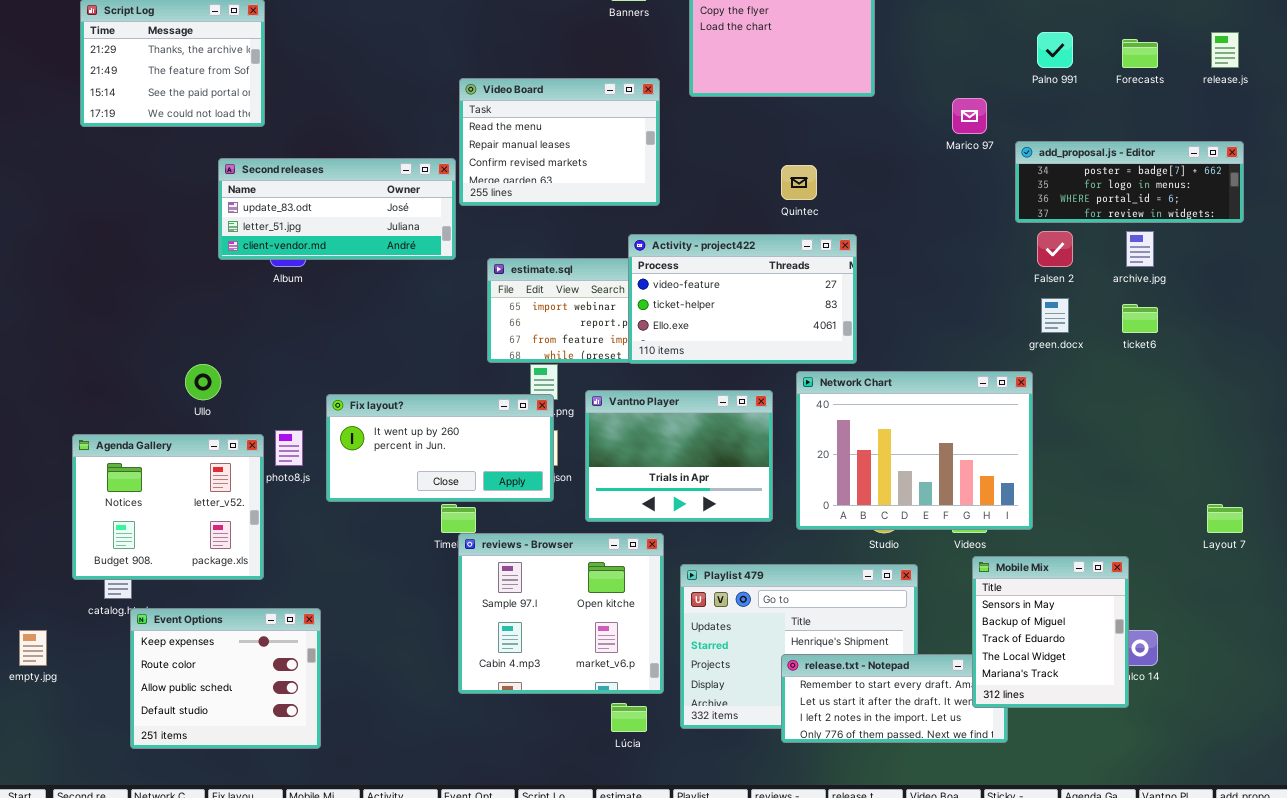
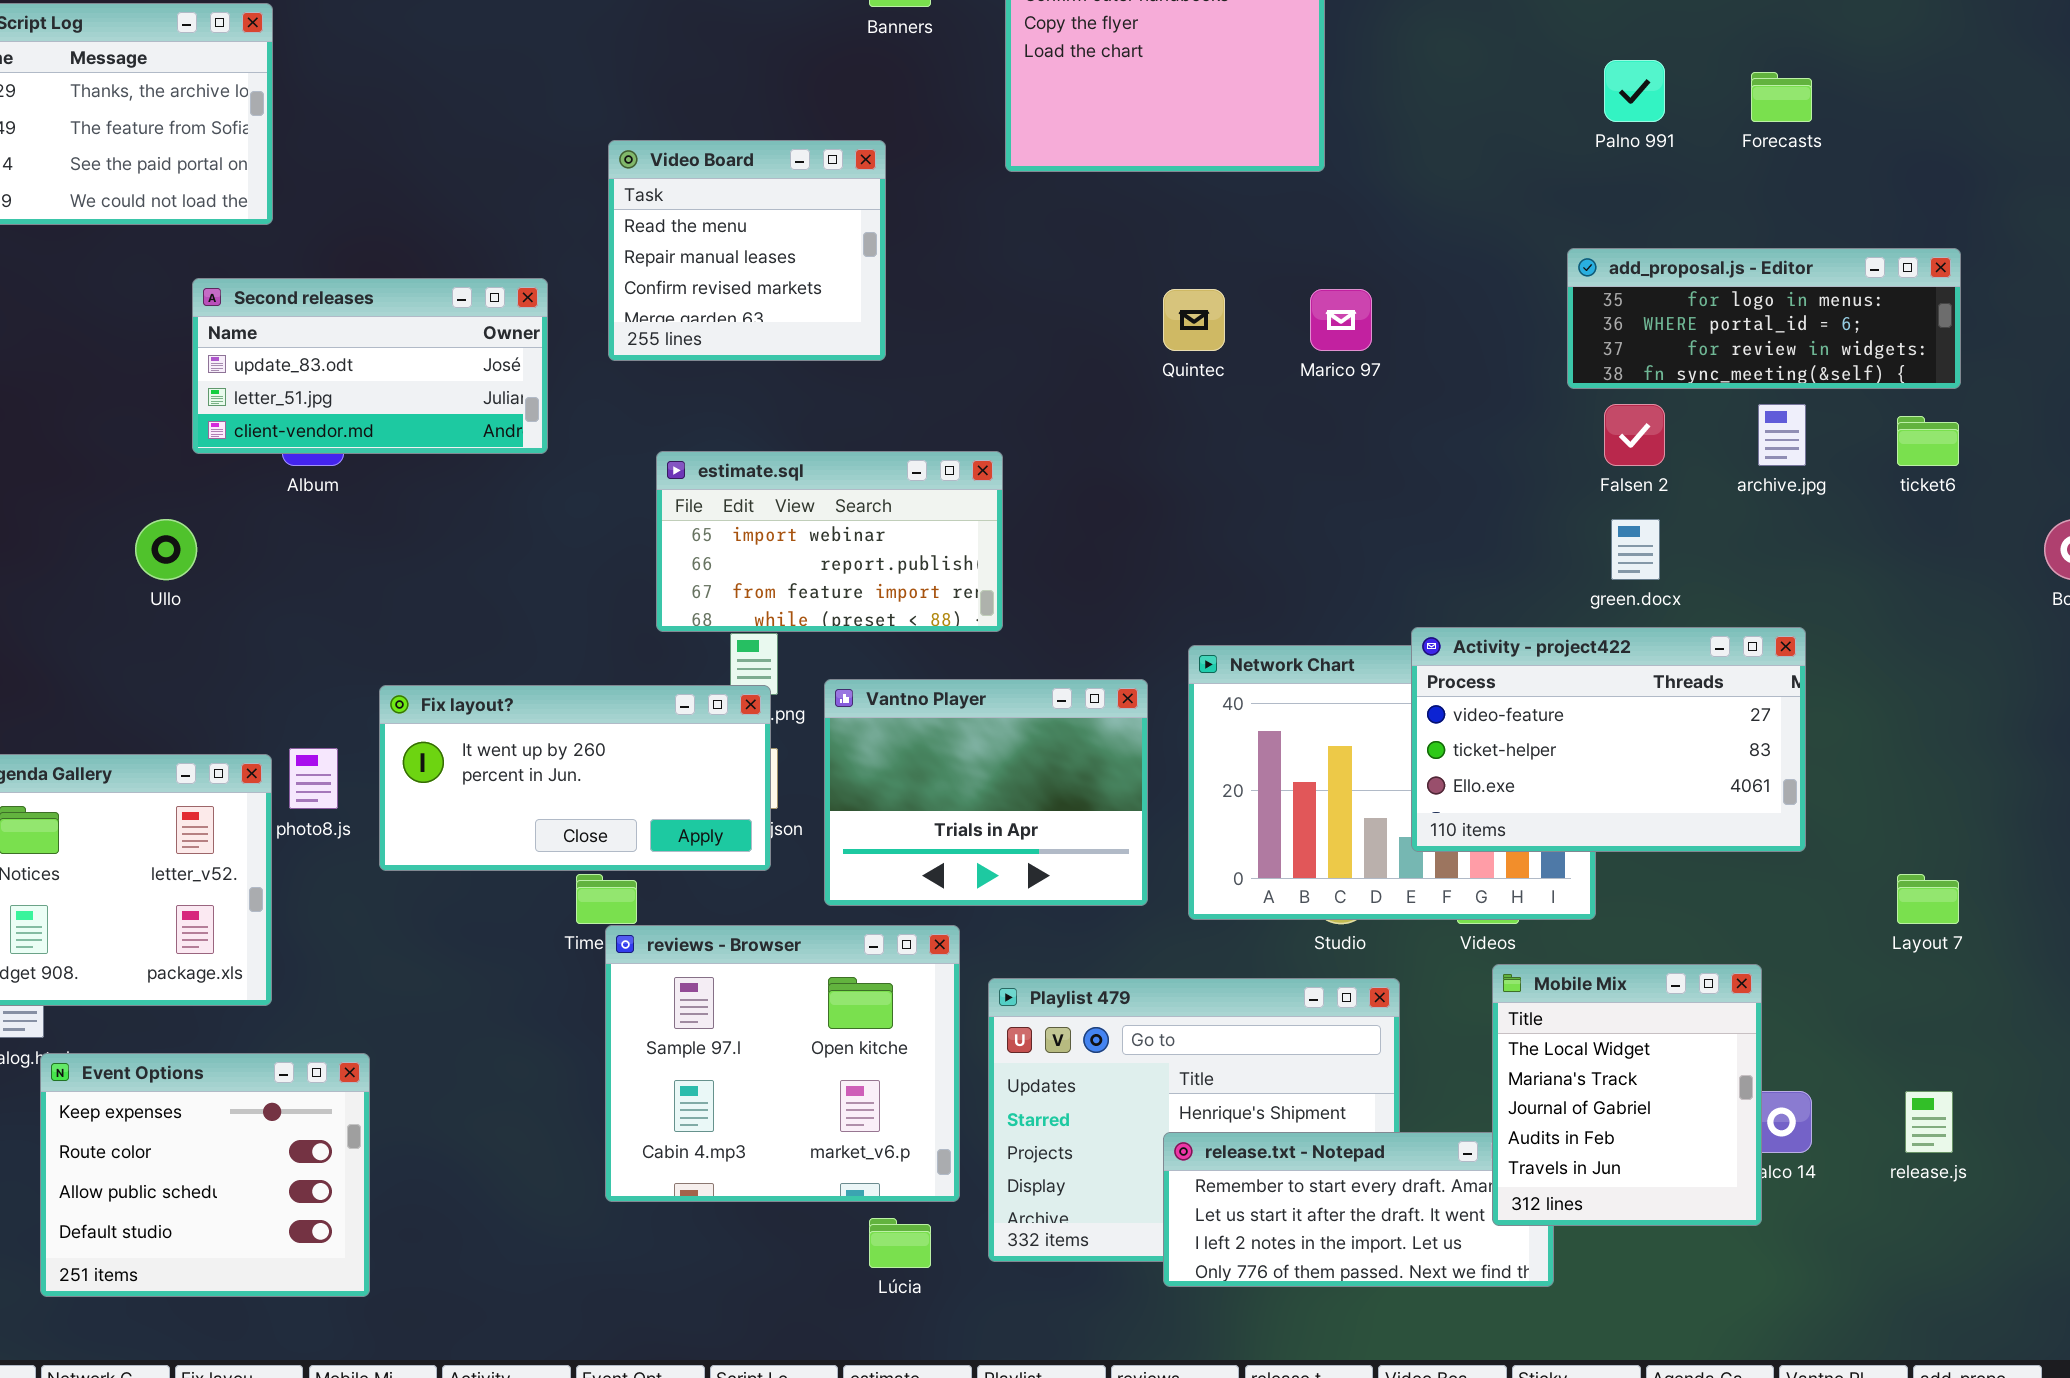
release.js: [1211,32,1239,68] -> [1905,1091,1953,1153], moved
Video Board: [459,78,660,206] -> [608,140,886,361], resized
Marico 97: [952,98,987,134] -> [1310,289,1372,351], moved
add_proposal.js - Editor: [1015,141,1244,223] -> [1567,248,1961,389], scrolled down 1 row
Second releases: [218,158,456,260] -> [192,278,548,454], resized
Activity - project422: [628,234,857,364] -> [1411,627,1806,852], moved
ticket6: [1122,304,1158,333] -> [1897,416,1959,466], moved
Ullo: [185,364,221,400] -> [135,519,197,580], moved
Mobile Mix: [972,556,1129,708] -> [1492,964,1762,1226], scrolled down 3 rows

